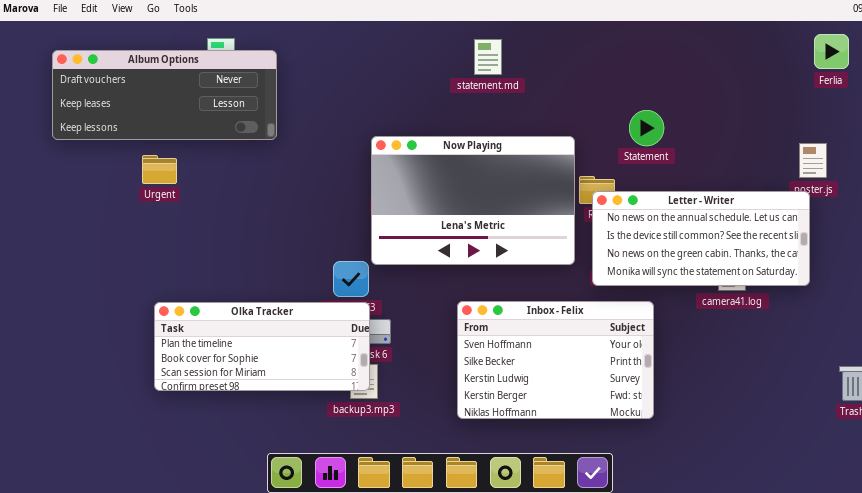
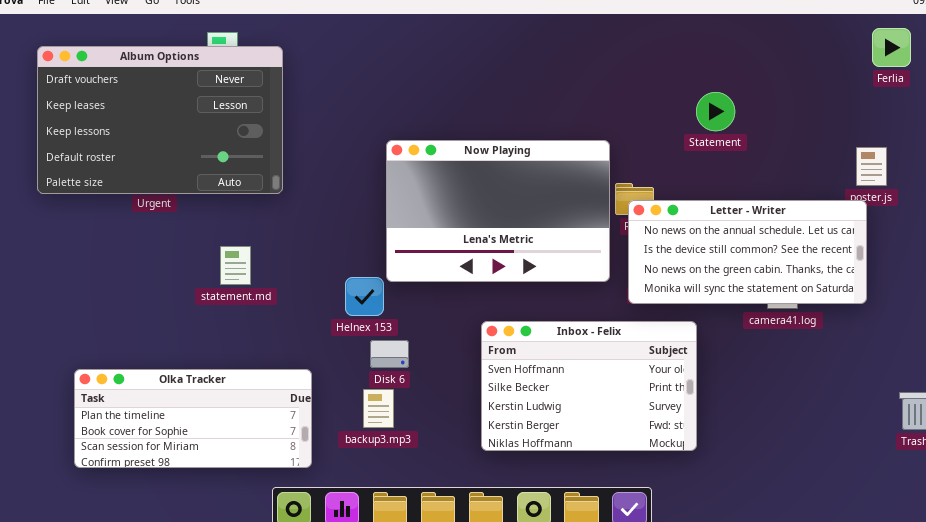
statement.md: [474,39,502,75] -> [220,246,251,285], moved
Album Options: [52,50,277,140] -> [37,46,283,194], resized
Statement: [629,110,664,146] -> [696,92,735,131], moved
Olka Tracker: [154,302,370,391] -> [74,369,312,468], moved

